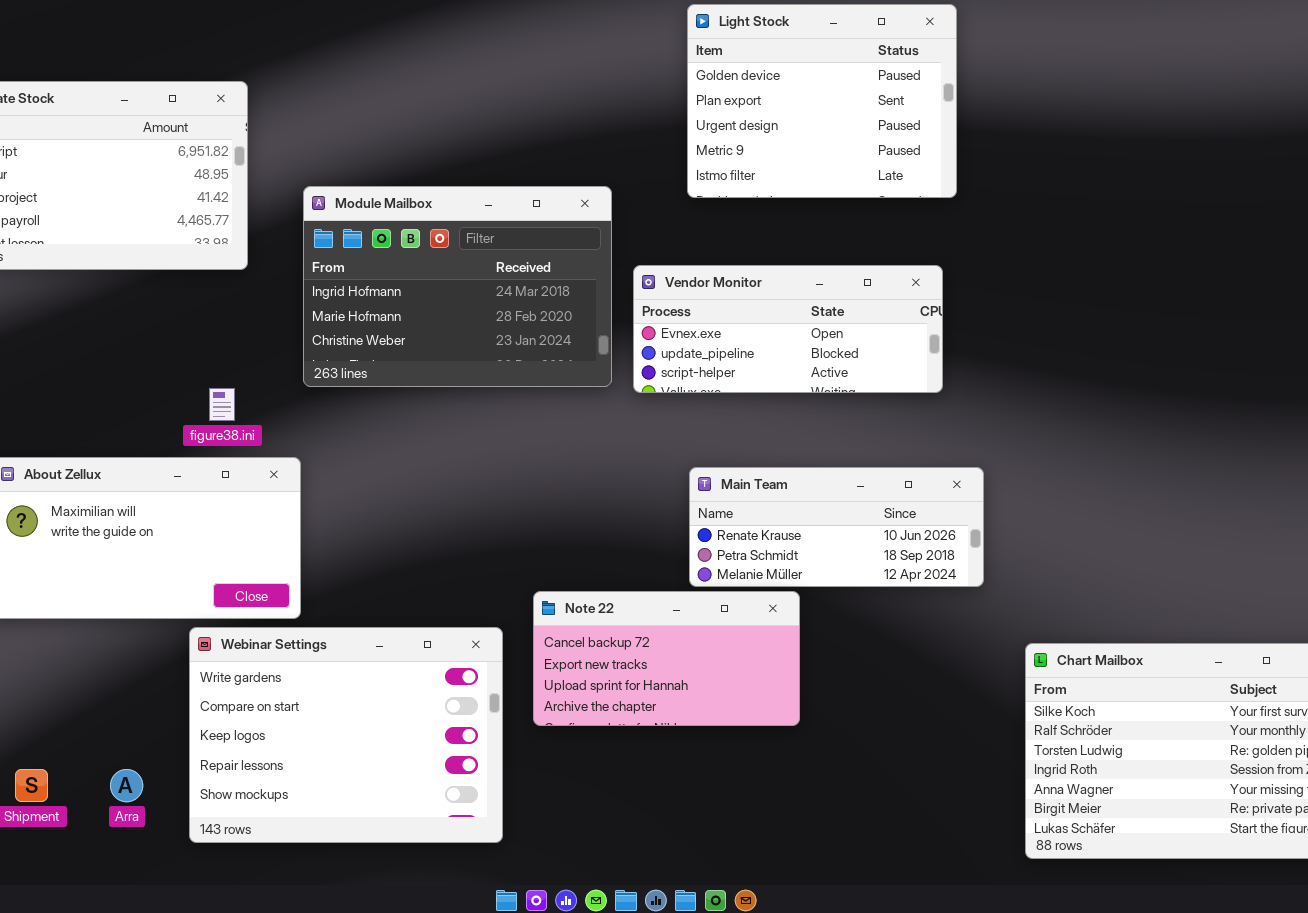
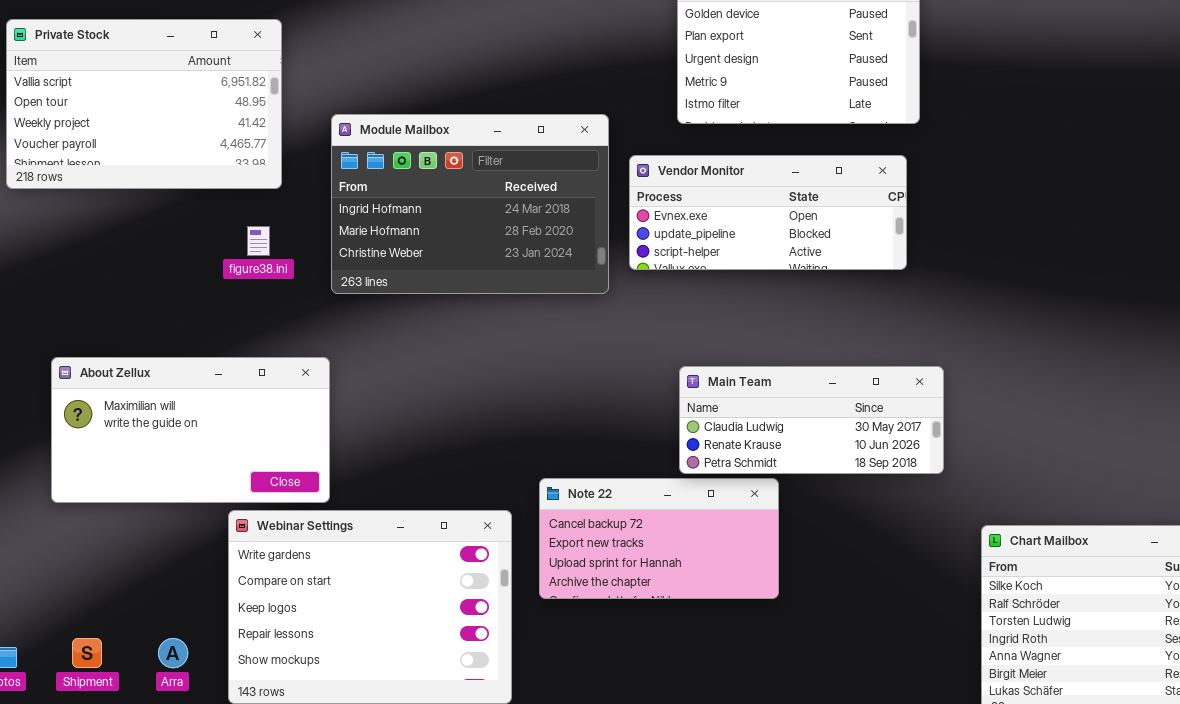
Vendor Monitor: [633,265,943,393] -> [629,155,907,270], moved
figure38.ini: [209,388,235,421] -> [247,226,270,256], moved
Main Team: [689,467,984,587] -> [679,366,944,474], scrolled up 1 row

